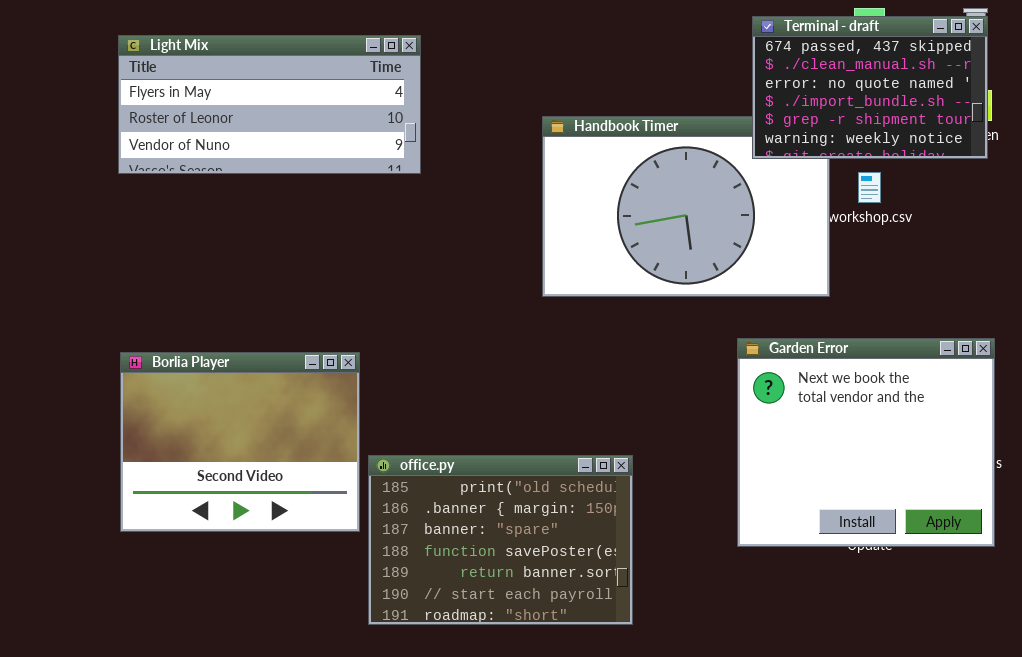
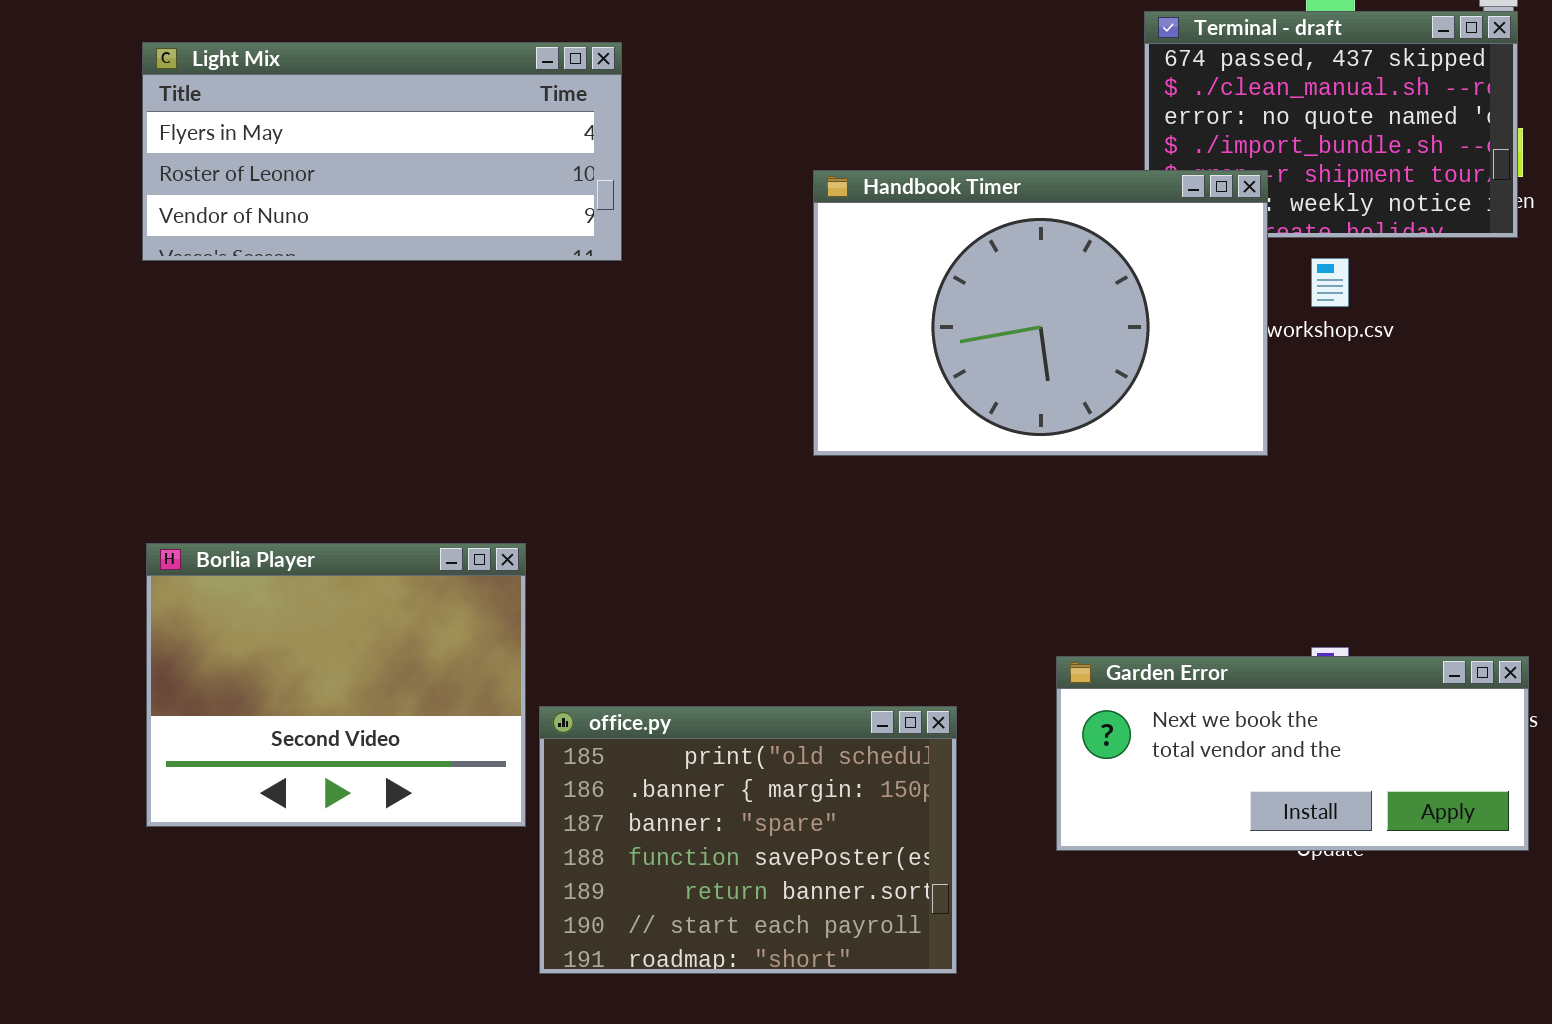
Handbook Timer: [542,116,830,297] -> [813,170,1268,456], raised
Garden Error: [737,338,995,547] -> [1056,656,1529,851], resized

